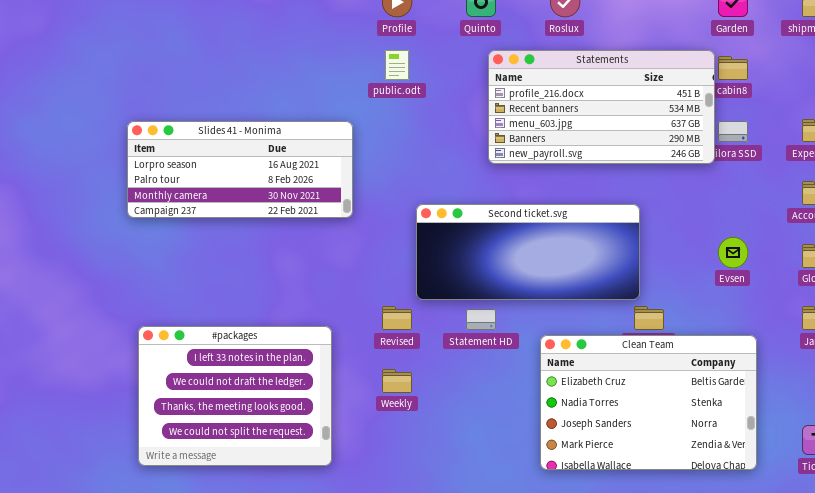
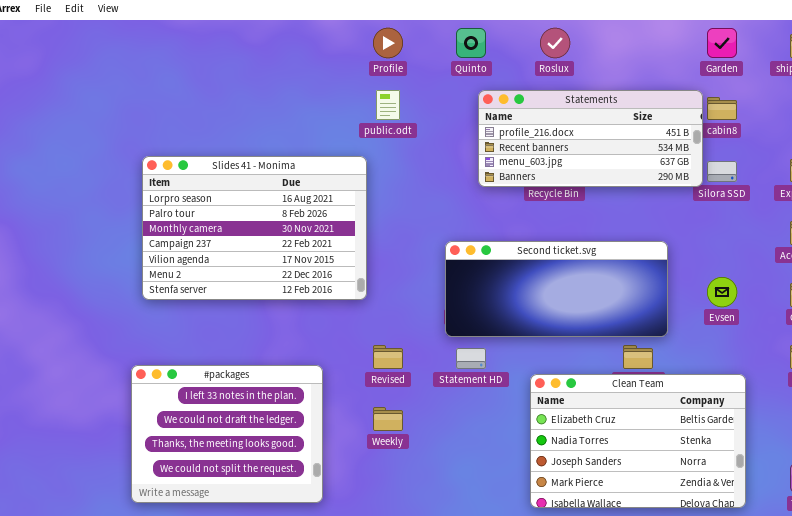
Statements: [488,50,715,164] -> [478,90,703,187], resized
Slides 41 - Monima: [127,121,353,218] -> [142,156,367,300], moved, resized
Second ticket.svg: [416,204,640,300] -> [445,241,668,337], moved

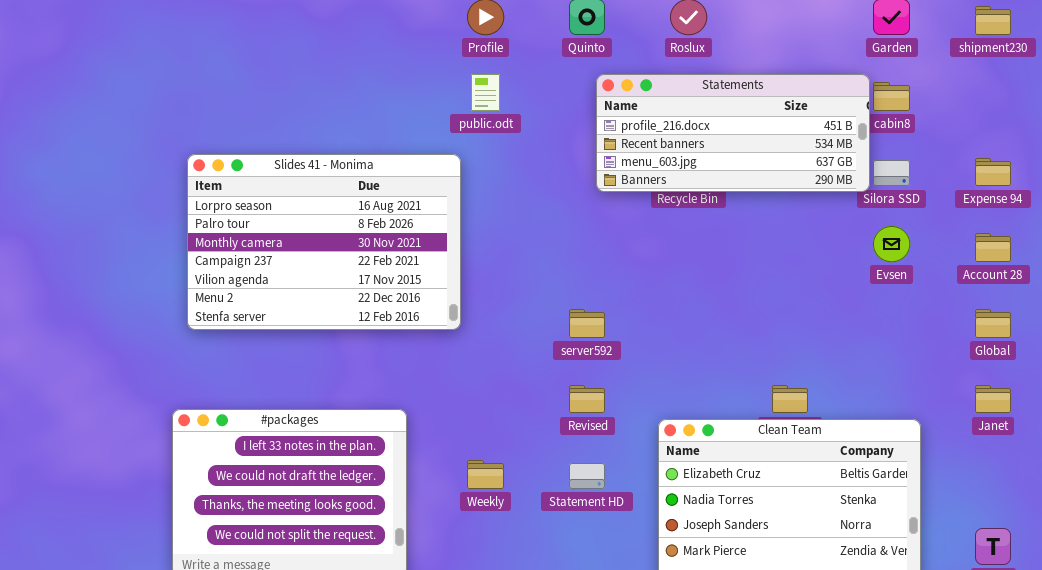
Second ticket.svg: [445,241,668,337] -> none, closed
Evsen: [707,277,737,307] -> [873,226,910,262], moved
Revised: [373,345,403,369] -> [569,385,605,413], moved
Statement HD: [456,348,486,369] -> [569,463,605,489], moved

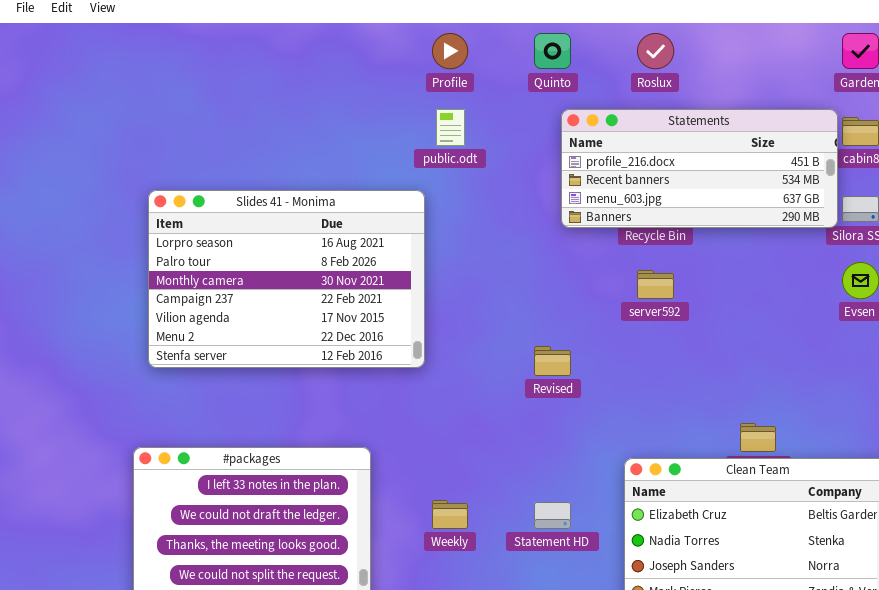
server592: [569,309,605,338] -> [637,270,674,299], moved
Revised: [569,385,605,413] -> [534,346,571,376], moved

